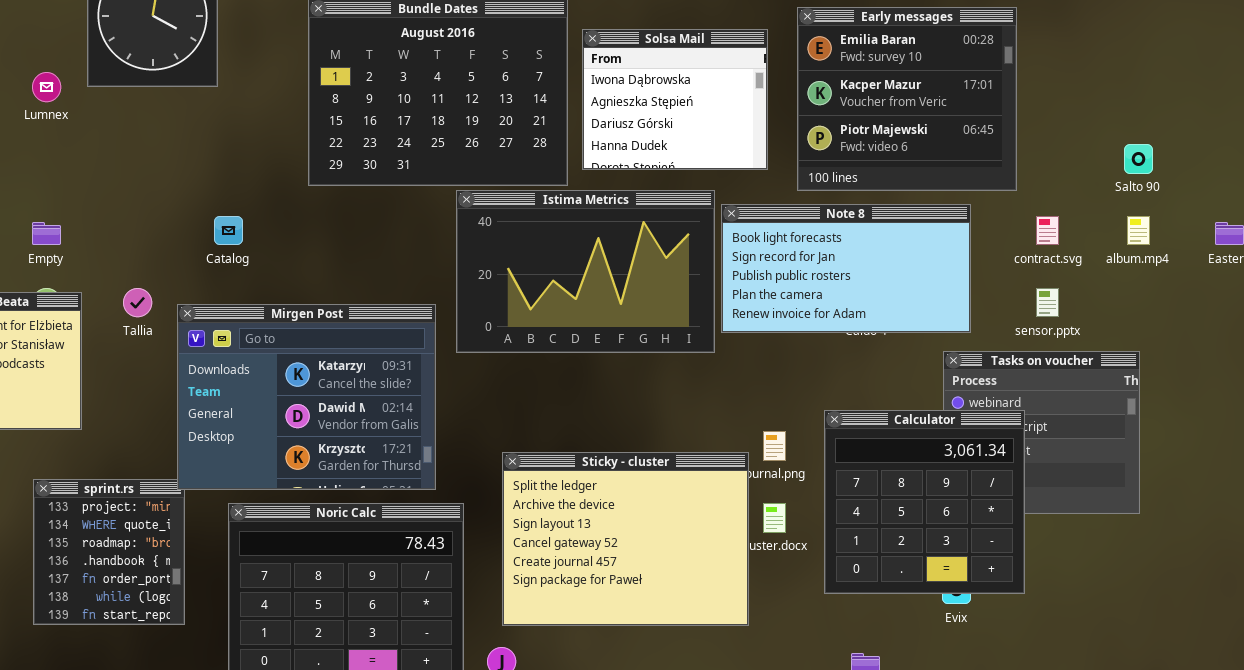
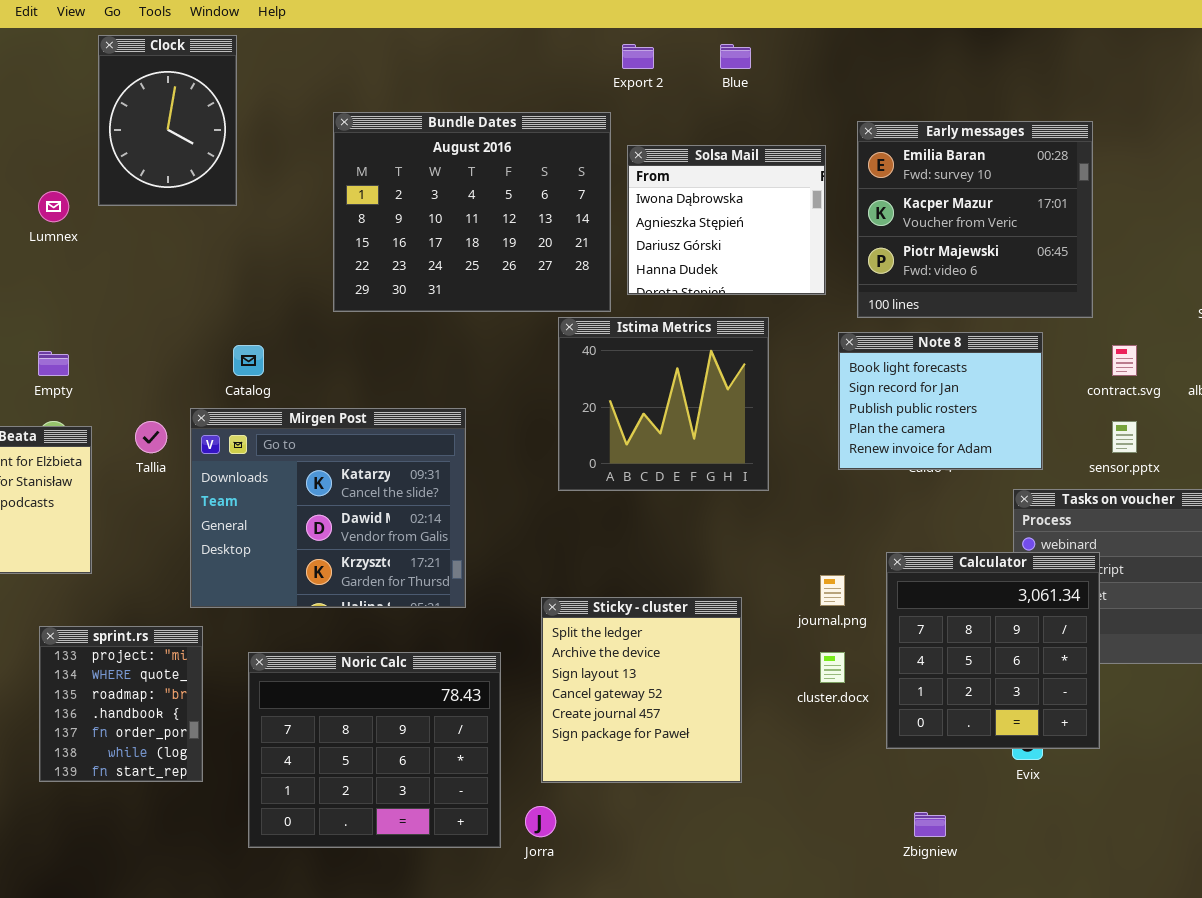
Istima Metrics: [456,190,715,353] -> [558,317,769,491], resized
Note 8: [721,204,971,333] -> [838,332,1043,470], resized
Mirgen Post: [177,304,436,490] -> [190,408,466,608], moved
Sticky - cluster: [502,452,749,626] -> [541,597,742,783], resized

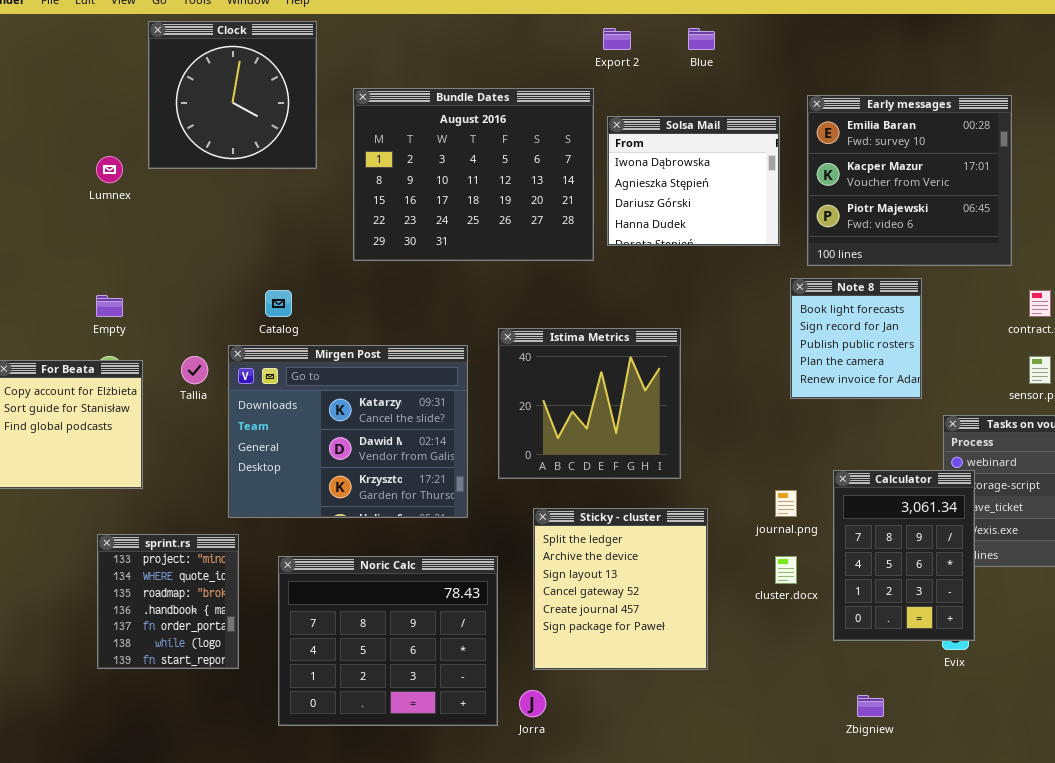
Clock: [98,35,237,206] -> [148,21,317,169], resized
Istima Metrics: [558,317,769,491] -> [498,328,681,479], moved
Note 8: [838,332,1043,470] -> [790,278,922,399], resized
Calculator: [886,552,1100,749] -> [833,470,975,641], resized

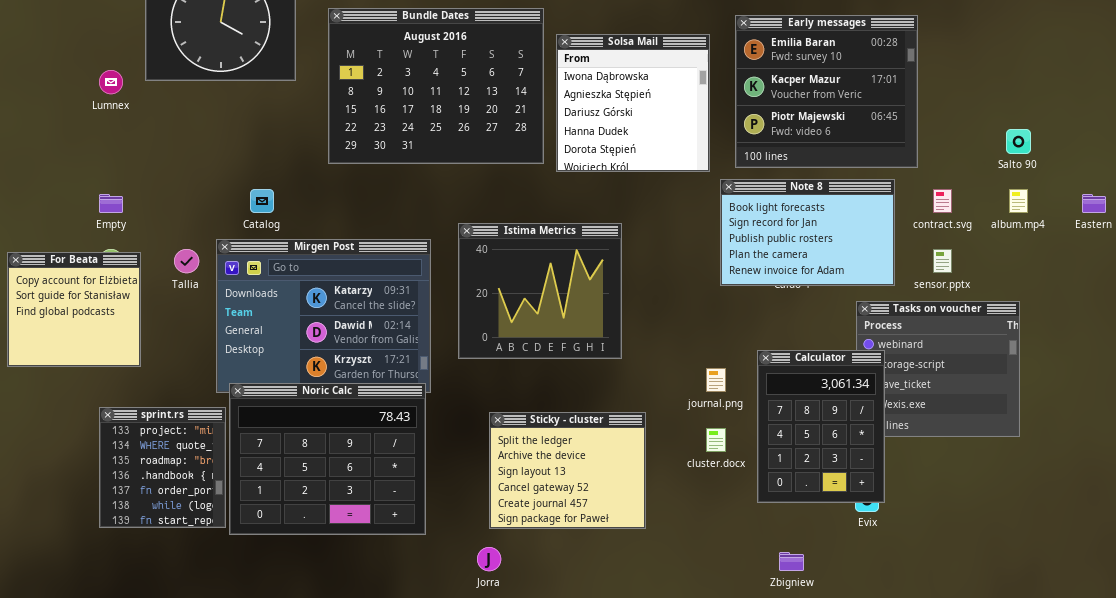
Solsa Mail: [607,116,780,246] -> [556,34,710,172], resized
Note 8: [790,278,922,399] -> [720,179,895,286], resized
Sticky - cluster: [533,508,708,670] -> [489,412,646,529], resized
Noric Calc: [278,556,498,726] -> [229,383,426,535], moved

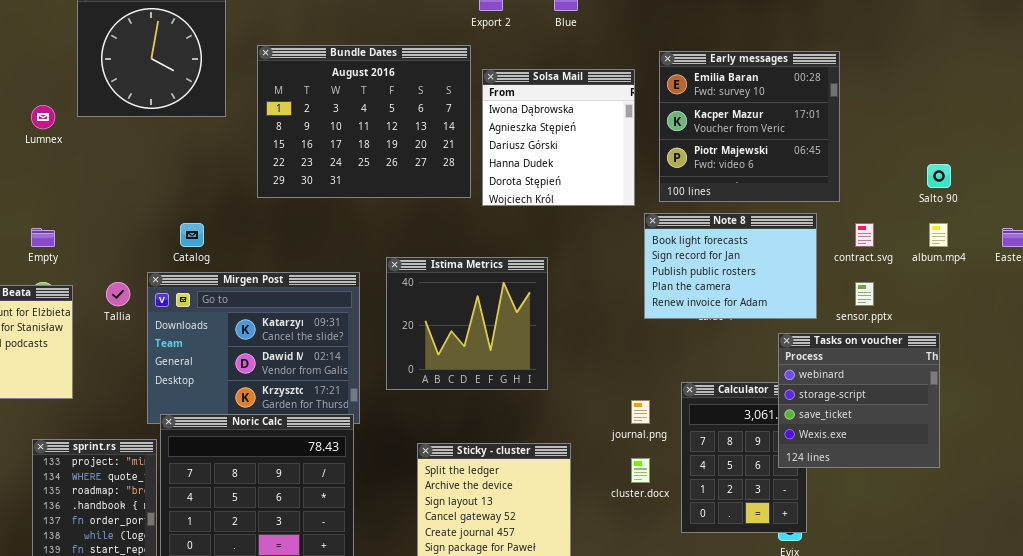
Tasks on voucher: [856,301,1020,437] -> [778,333,940,468], raised

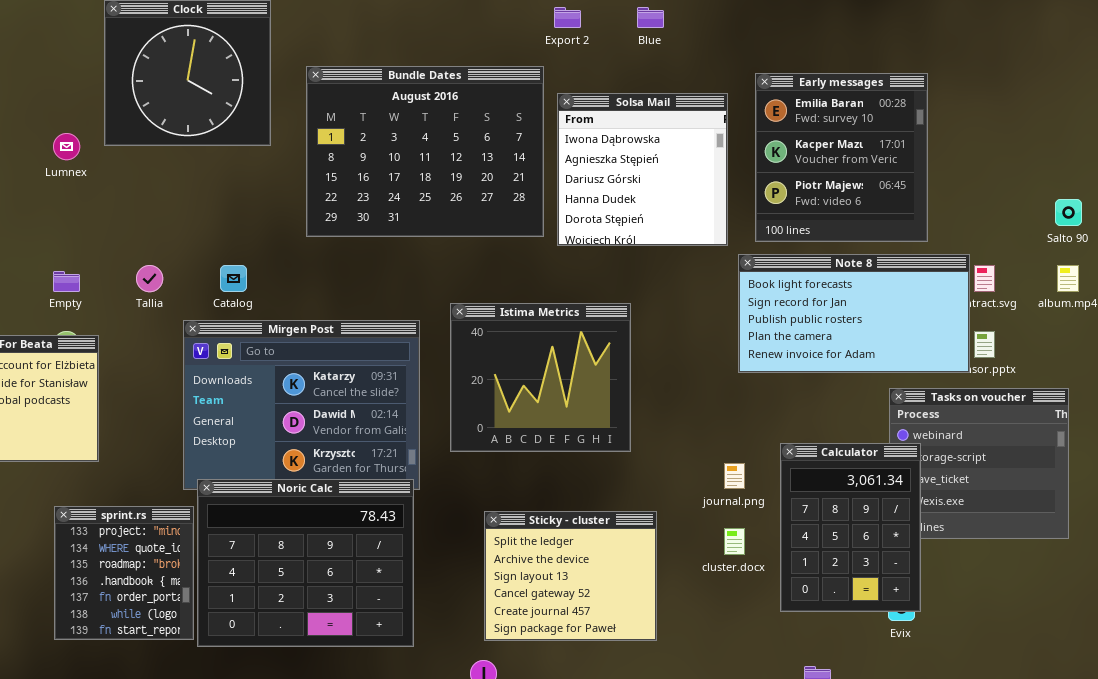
Early messages: [659,51,840,202] -> [755,73,928,242], resized
Note 8: [644,213,817,319] -> [738,254,970,373], resized
Tallia: [106,282,130,306] -> [136,265,163,292], moved
Calculator: [681,382,807,533] -> [780,443,921,612], raised

